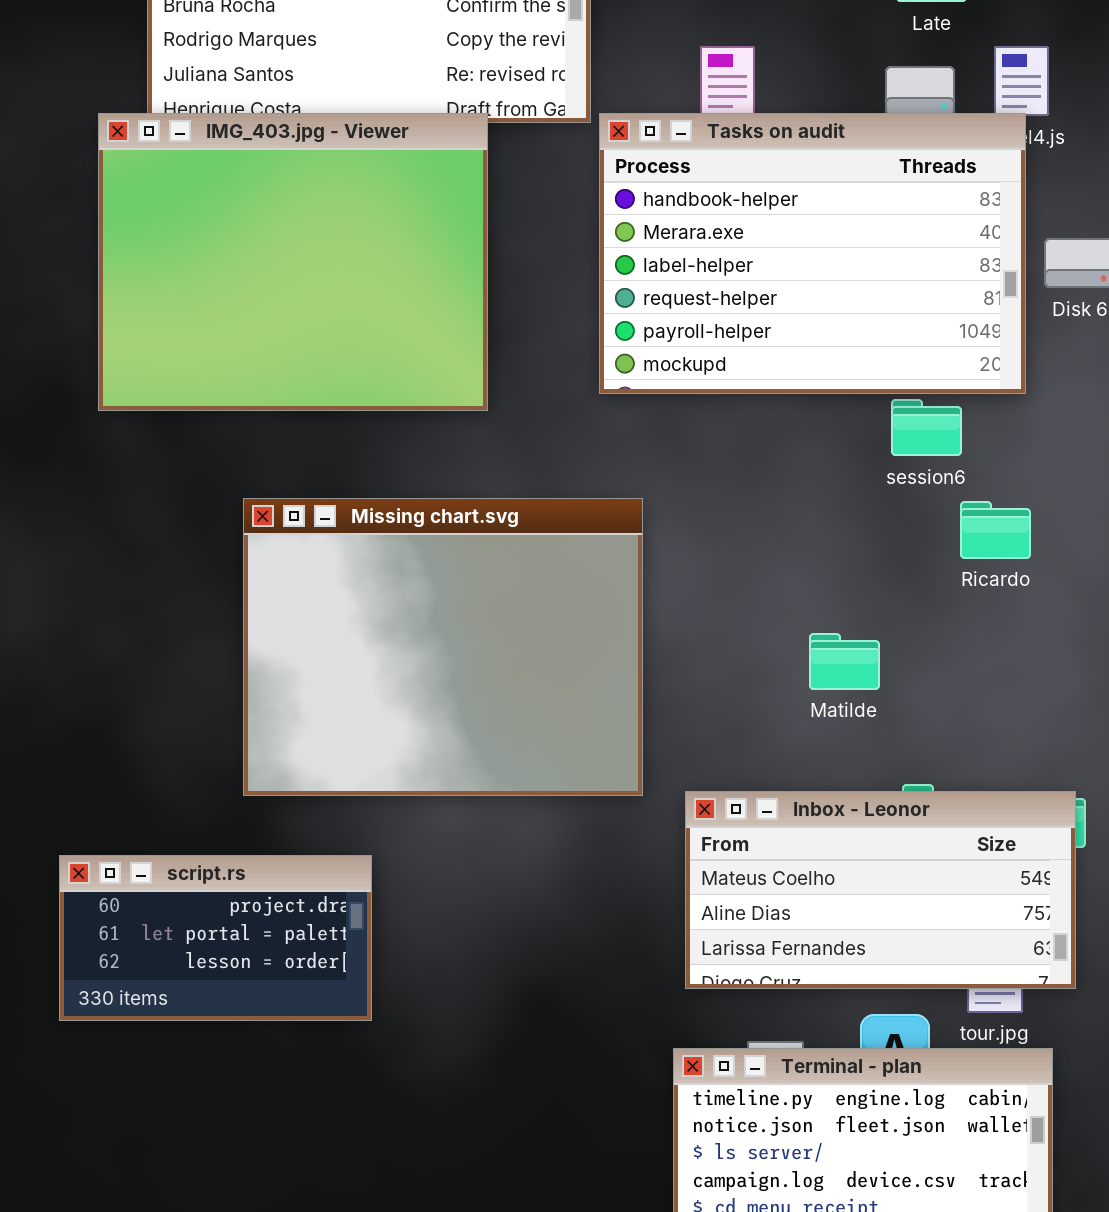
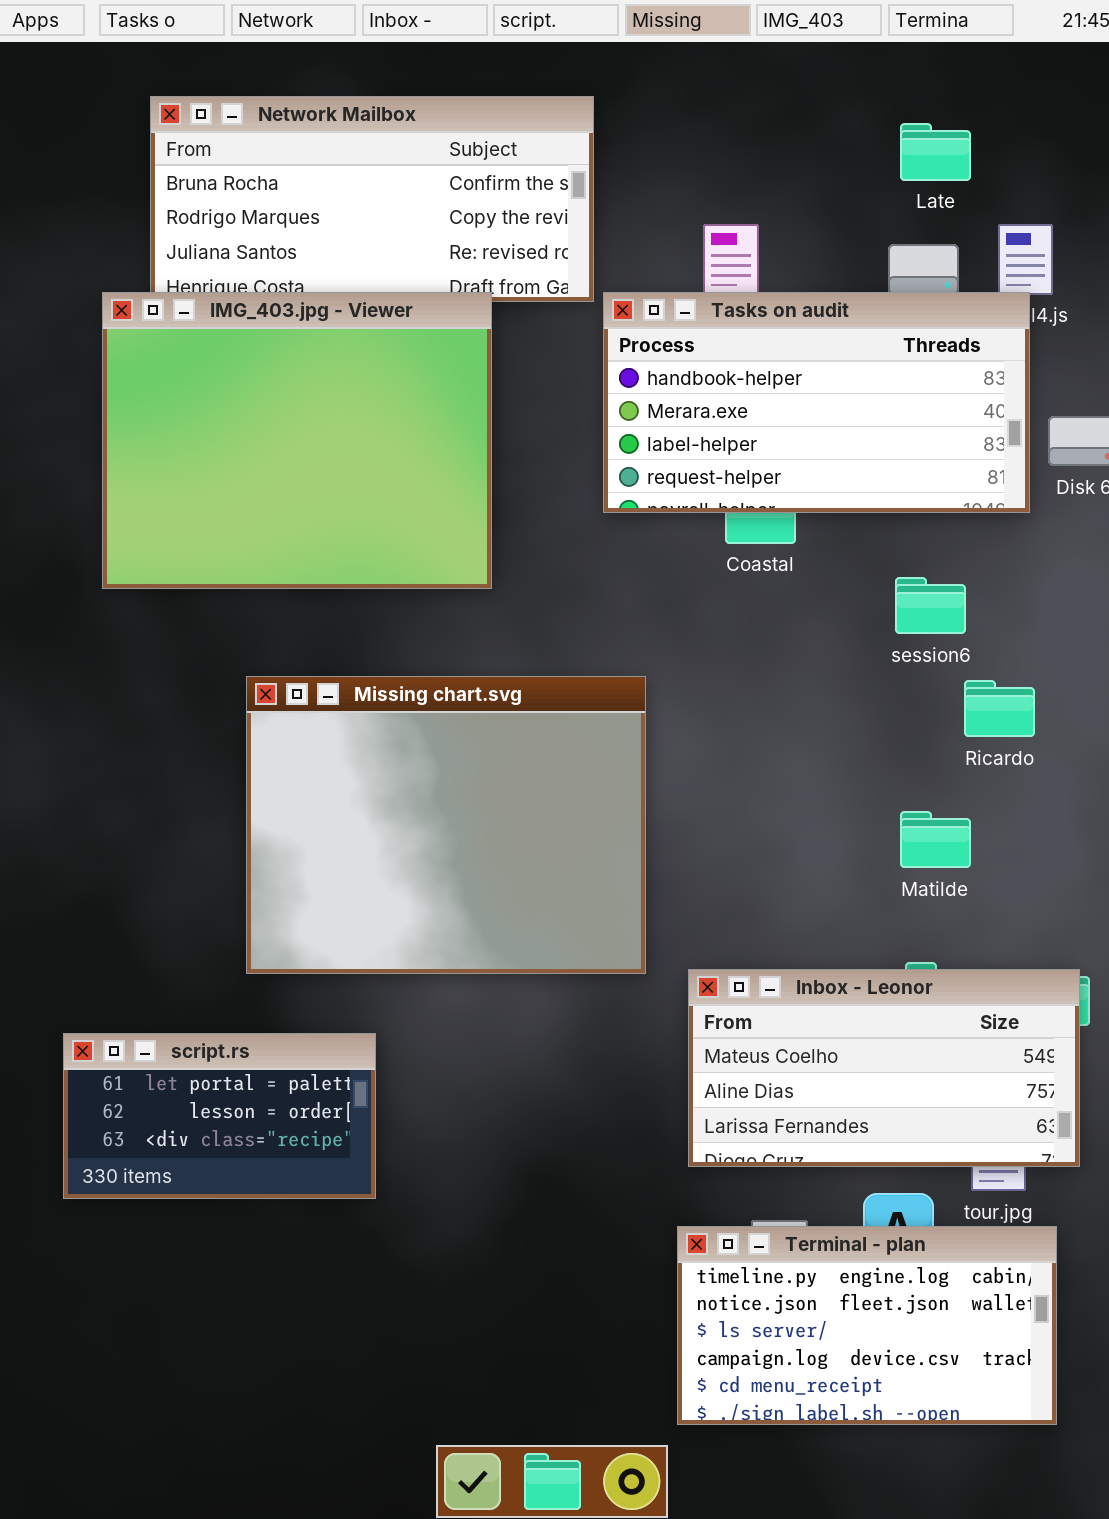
Tasks on audit: [599,113,1026,394] -> [603,292,1030,513], resized
Matilde: [809,633,880,690] -> [900,811,971,868], moved
script.rs: [59,855,372,1021] -> [63,1033,376,1199], scrolled down 1 row

